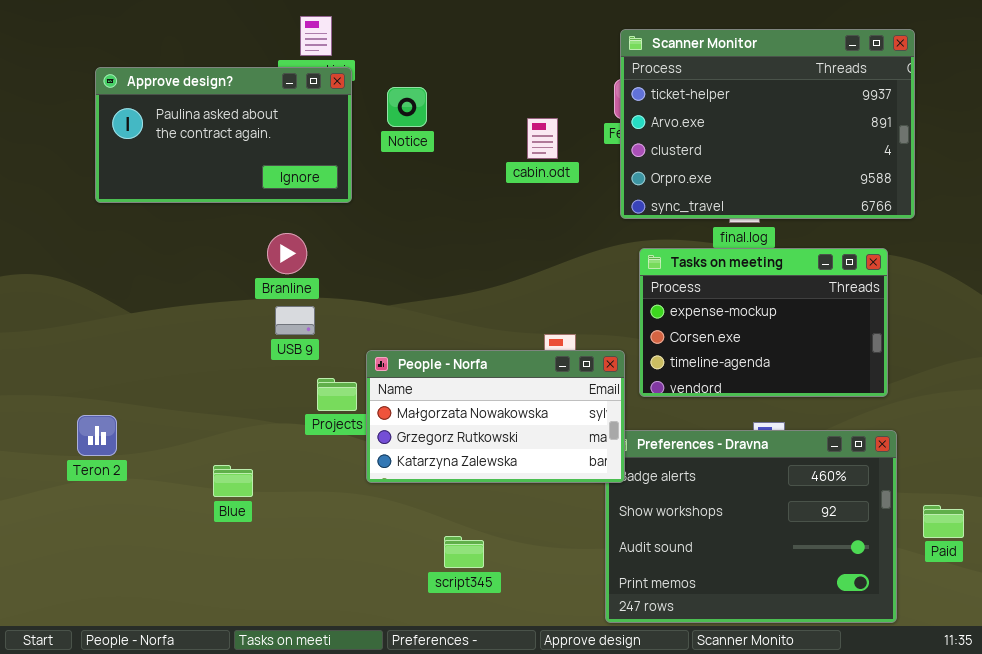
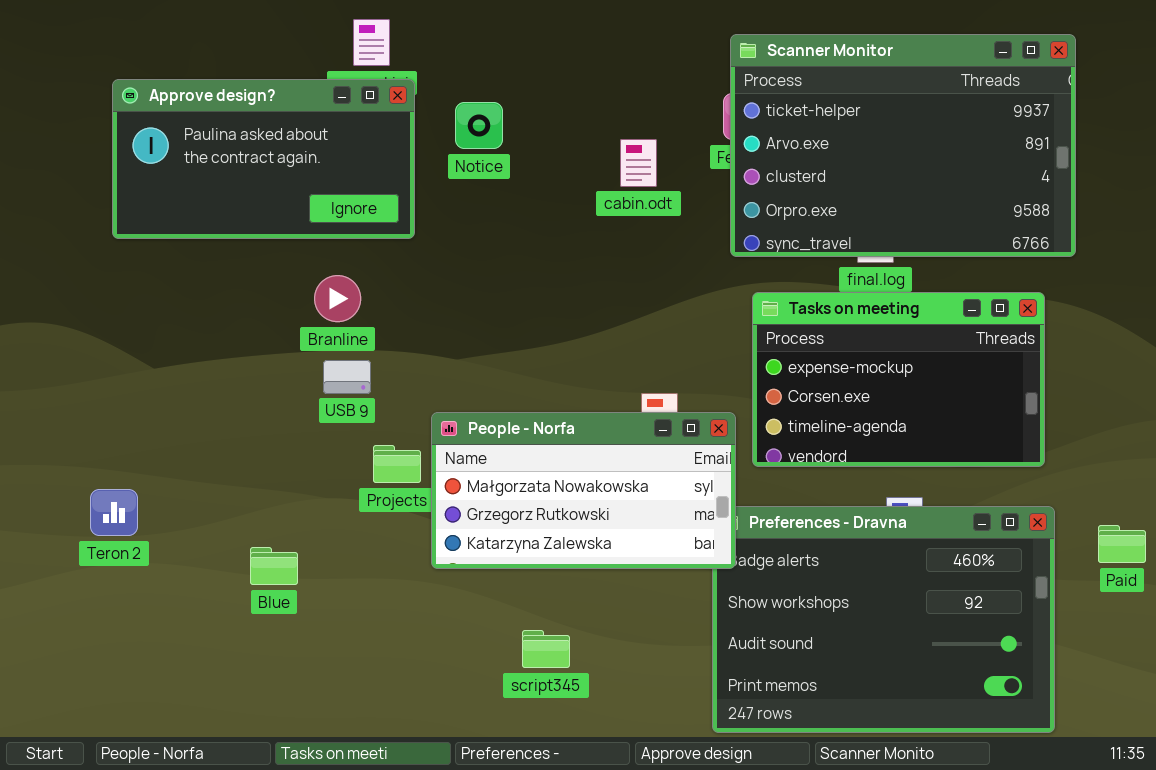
Paid: [923,505,964,538] -> [1098,525,1146,563], moved

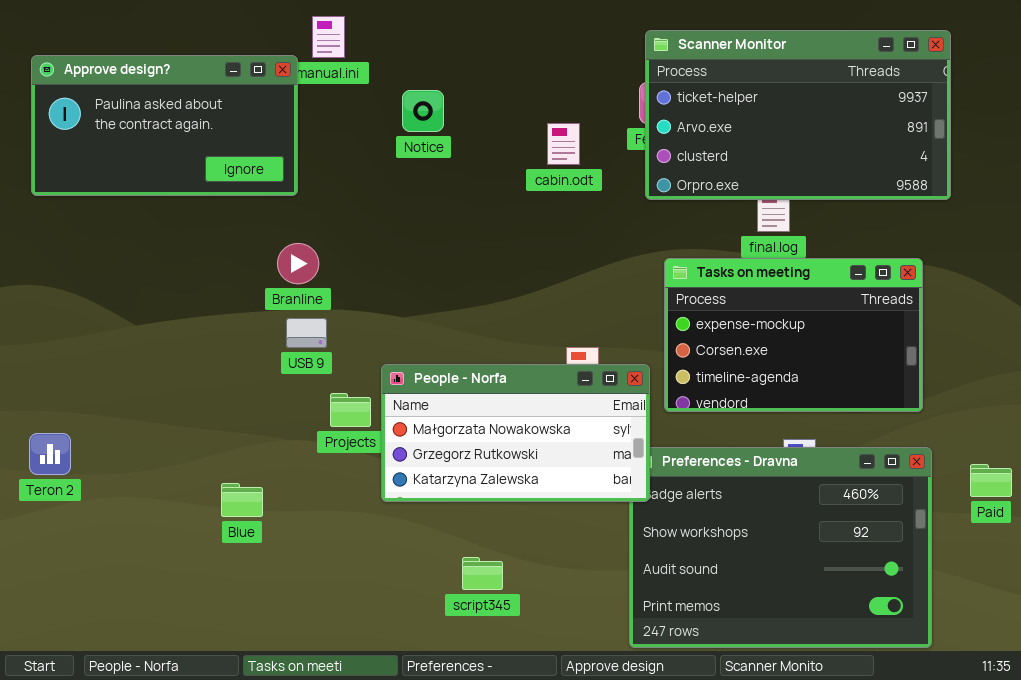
Scanner Monitor: [730,34,1076,257] -> [645,30,951,200], resized
Approve design?: [112,79,415,239] -> [31,55,298,196], moved
Teron 2: [90,489,138,536] -> [29,433,71,475], moved

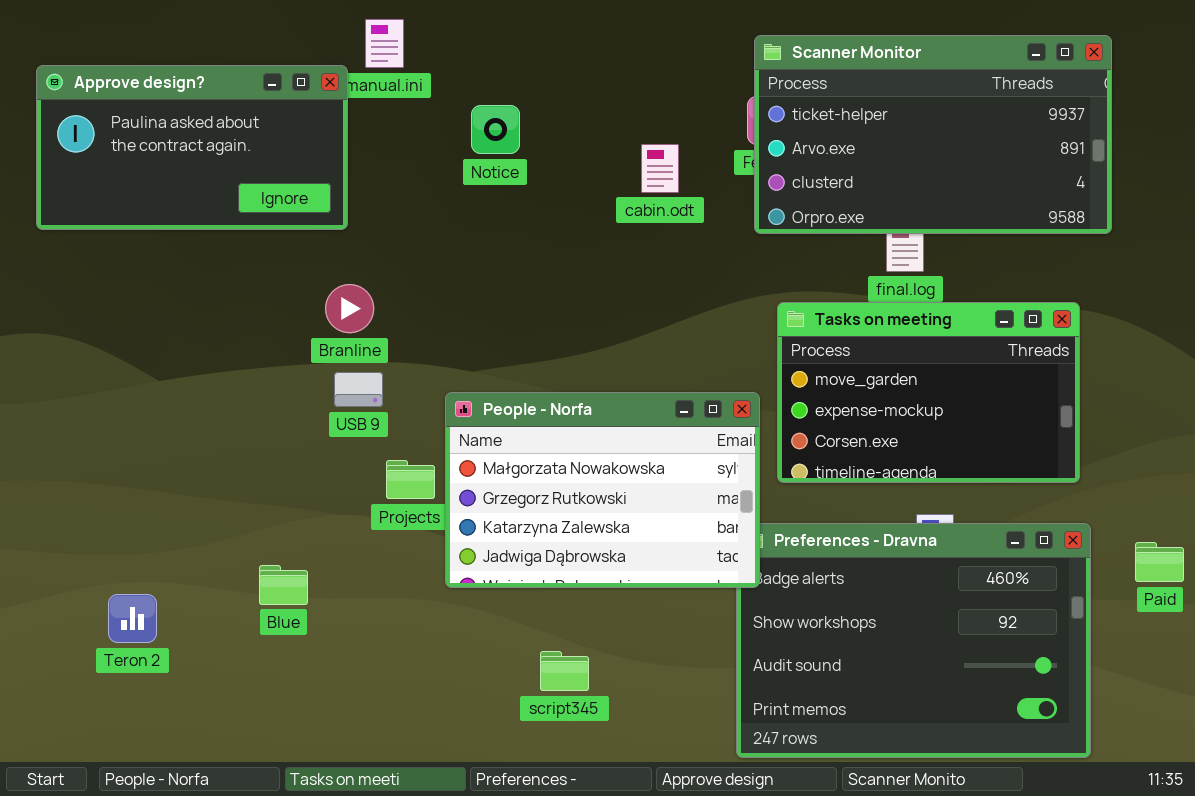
Tasks on meeting: [664,258,923,412] -> [777,302,1080,483], scrolled up 1 row
People - Norfa: [381,364,650,502] -> [445,392,760,588], resized
Teron 2: [29,433,71,475] -> [108,594,157,643], moved

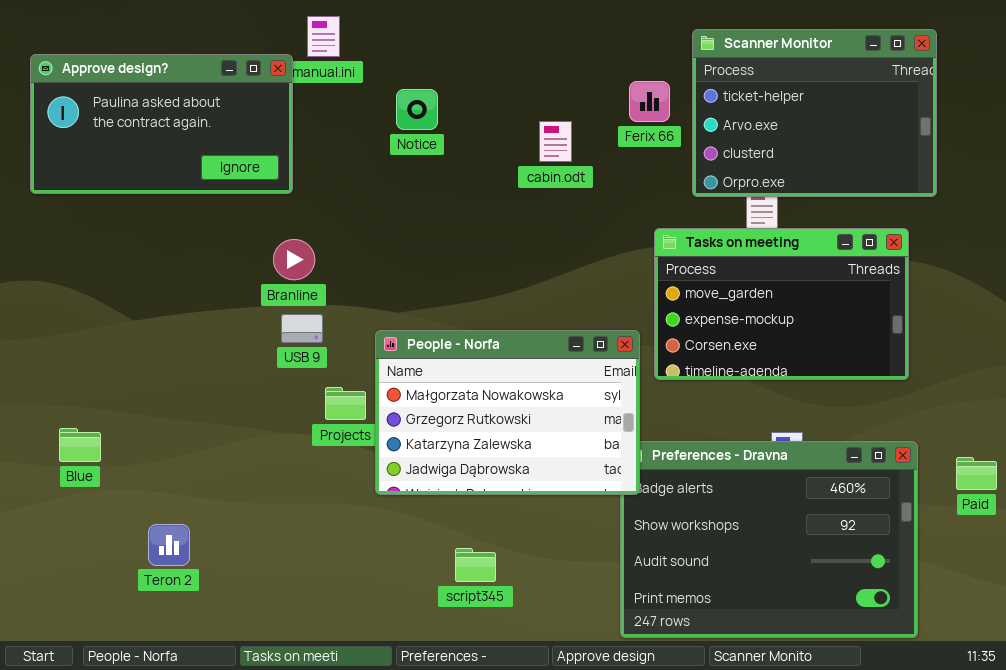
Scanner Monitor: [754,35,1112,234] -> [692,29,937,197], resized
Tasks on meeting: [777,302,1080,483] -> [654,228,909,380], moved
Blue: [259,565,308,605] -> [59,428,101,462], moved
Teron 2: [108,594,157,643] -> [148,524,190,566], moved

